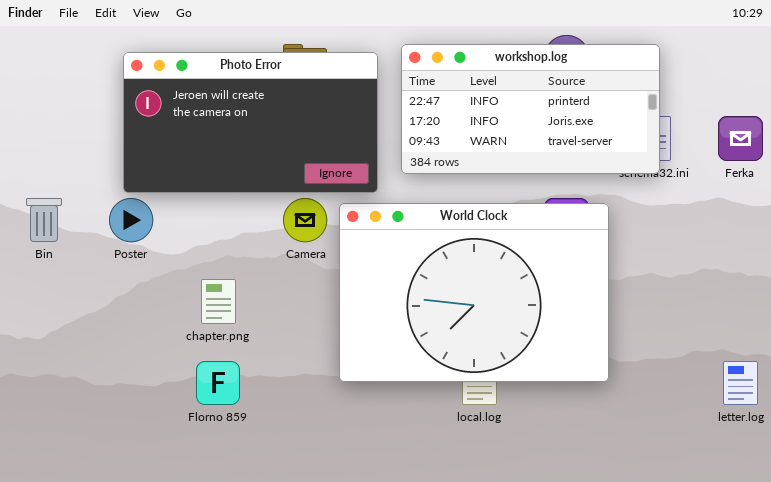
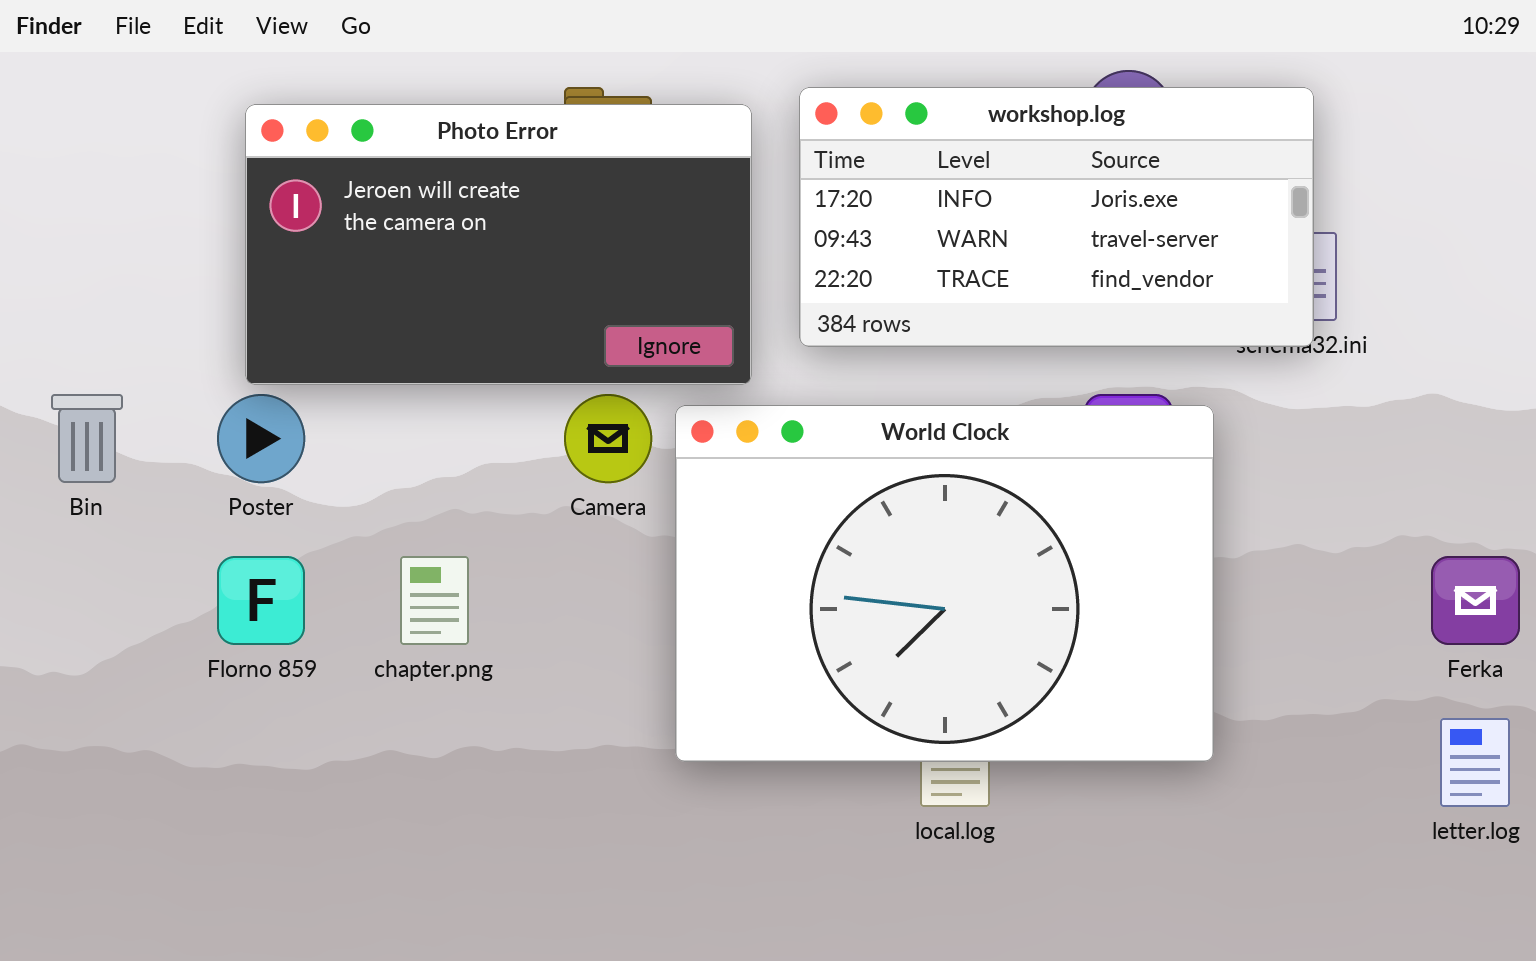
workshop.log: [401,44,660,174] -> [799,87,1314,347], scrolled down 1 row
Ferka: [718,116,763,161] -> [1431,556,1520,645], moved
Florno 859: [196,361,240,405] -> [217,556,305,645], moved

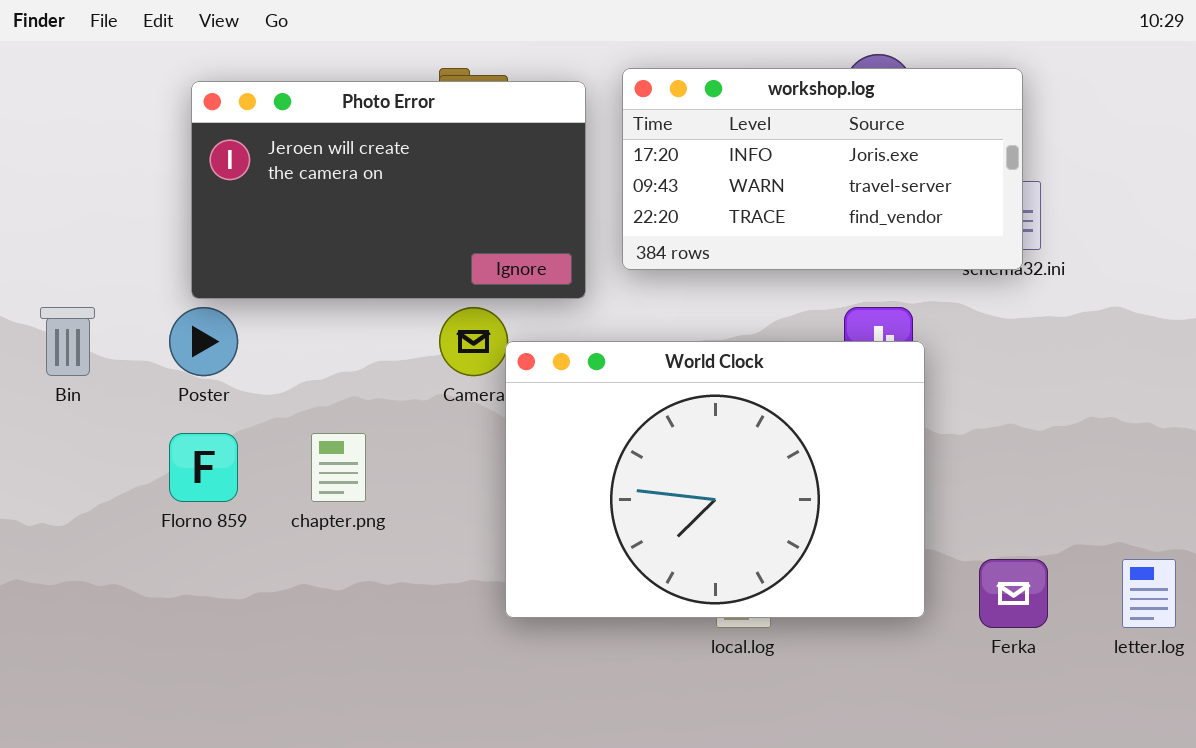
World Clock: [675,405,1214,762] -> [505,341,925,618], moved
Ferka: [1431,556,1520,645] -> [979,559,1048,628], moved

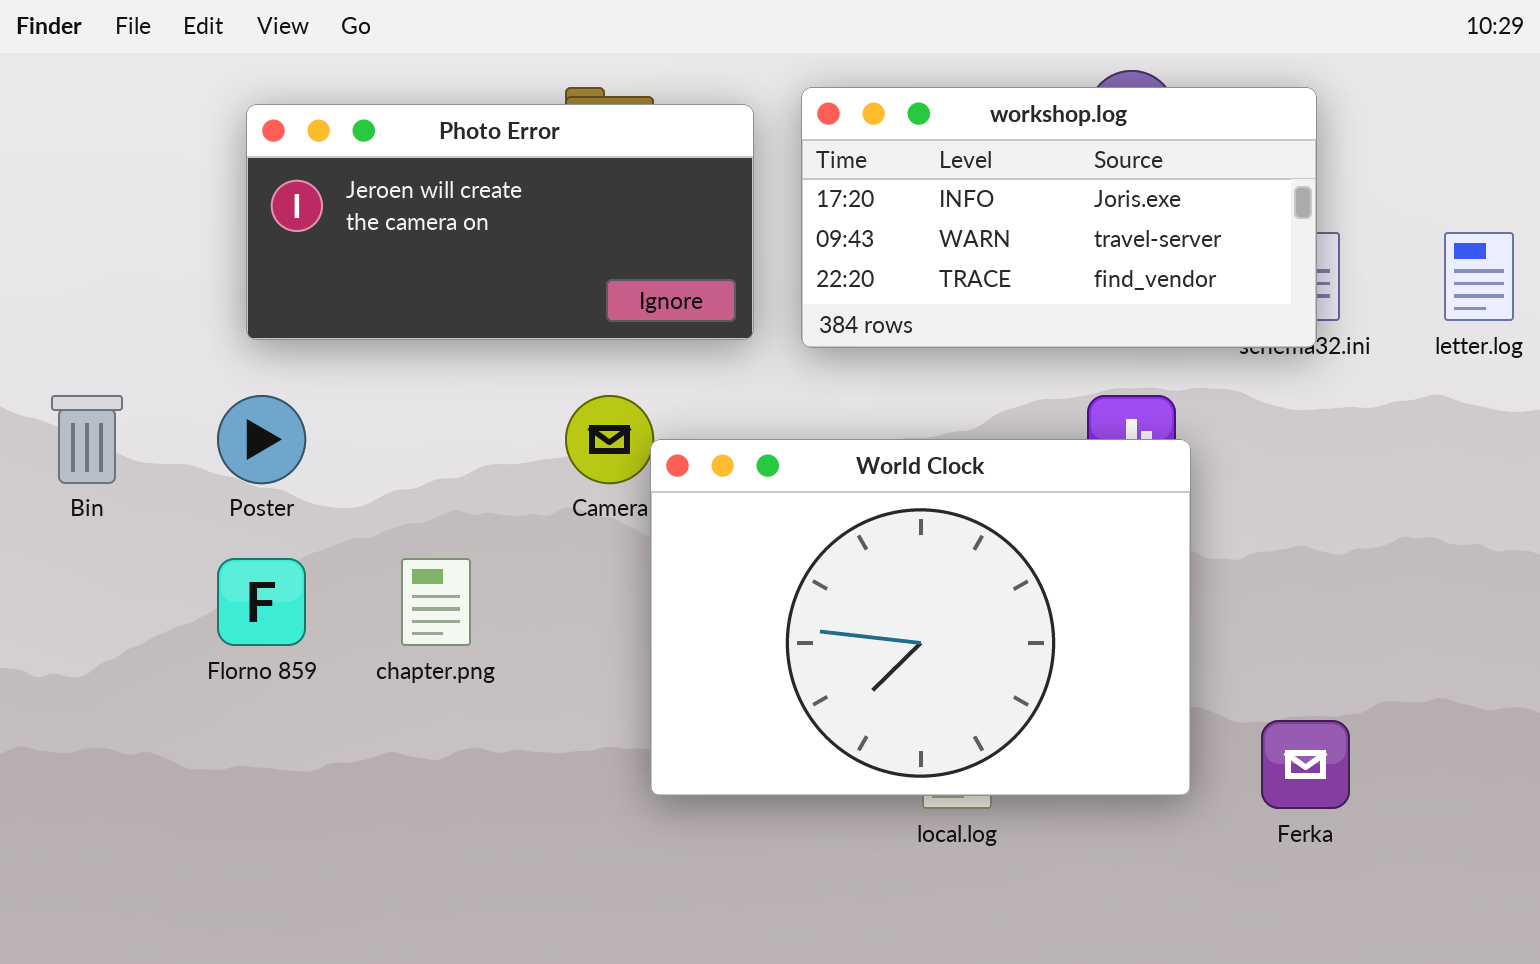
Photo Error: [191,81,586,299] -> [246,104,754,340], resized
letter.log: [1122,559,1176,628] -> [1444,232,1514,321], moved

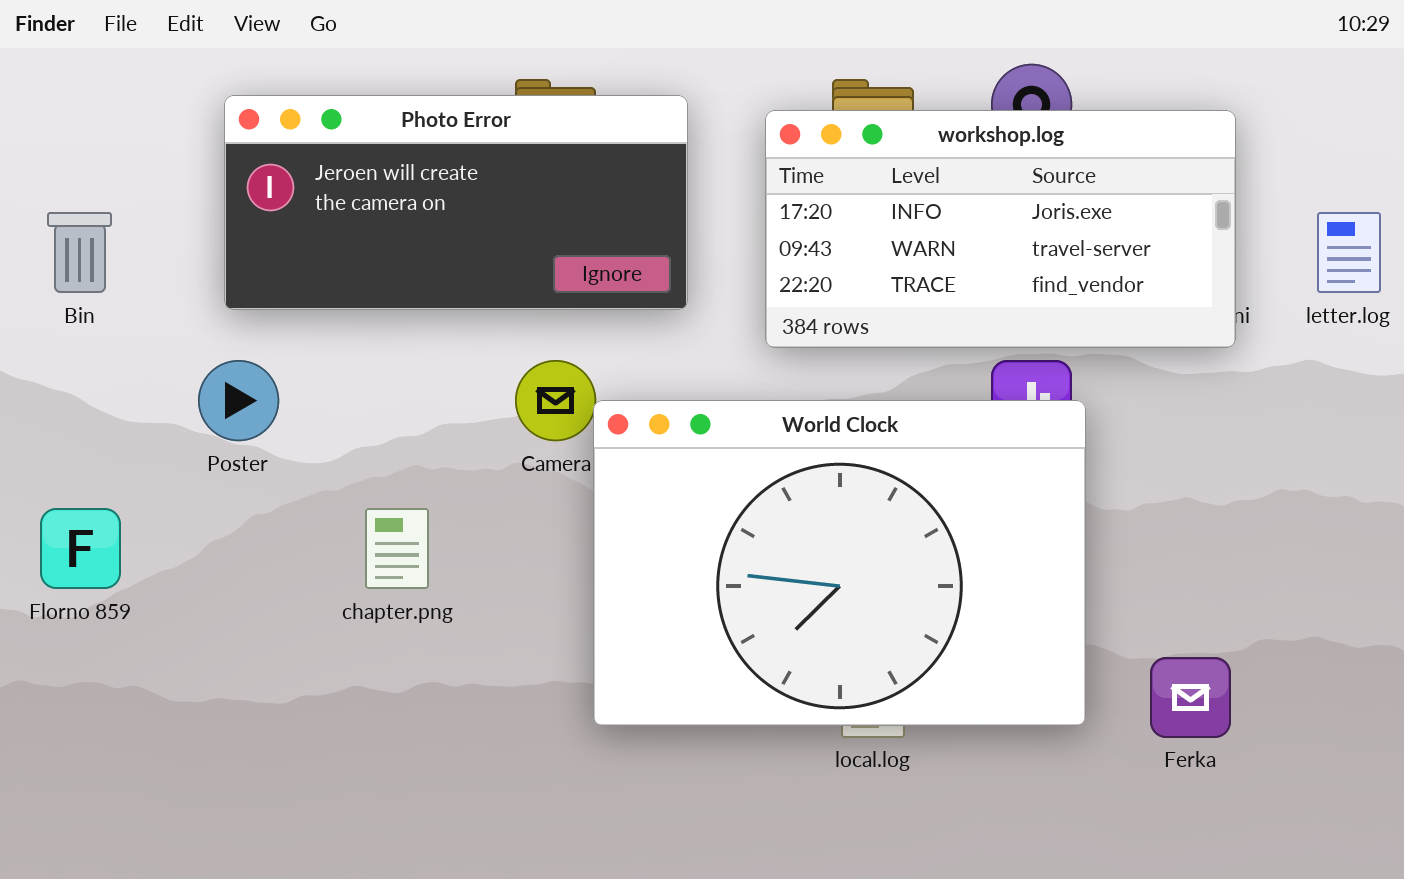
workshop.log: [801,87,1317,348] -> [765,110,1236,348], moved
Bin: [51,395,123,484] -> [47,212,112,293], moved
Florno 859: [217,558,306,646] -> [40,508,121,589], moved

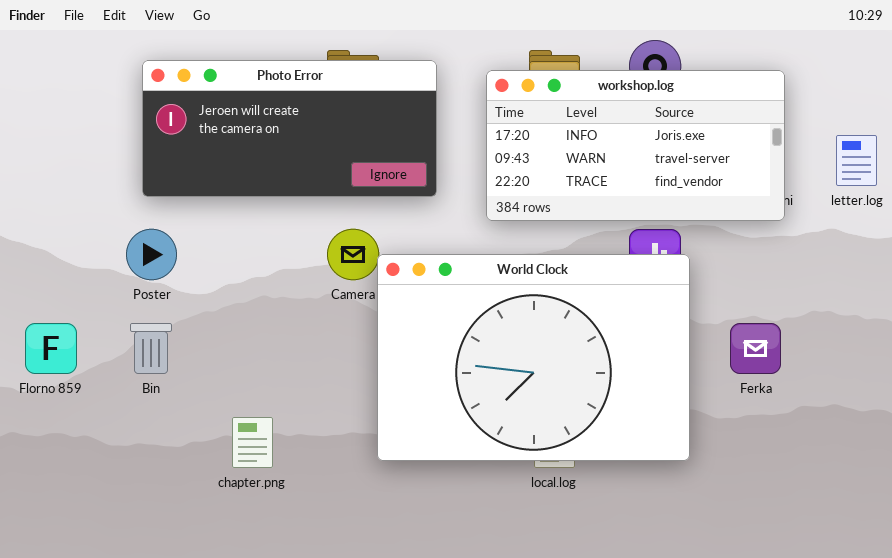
Bin: [47,212,112,293] -> [130,323,172,374], moved
chapter.png: [365,508,429,589] -> [232,417,273,468], moved
Ferka: [1150,657,1231,738] -> [730,323,781,374], moved

